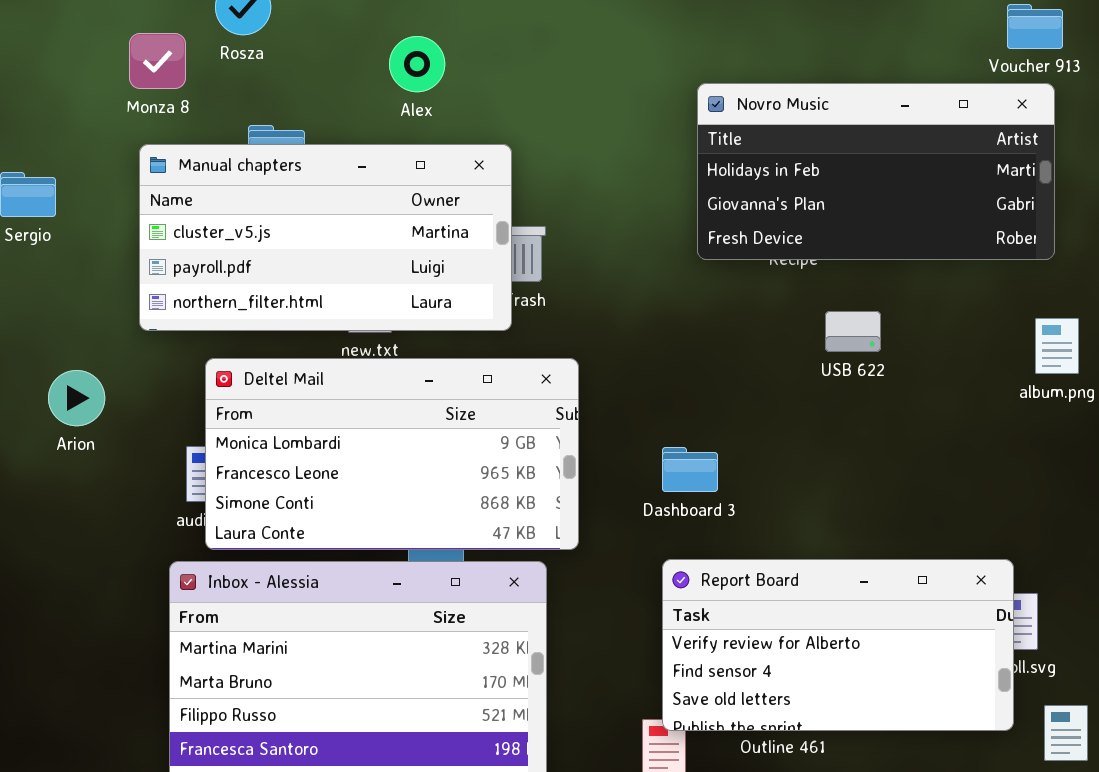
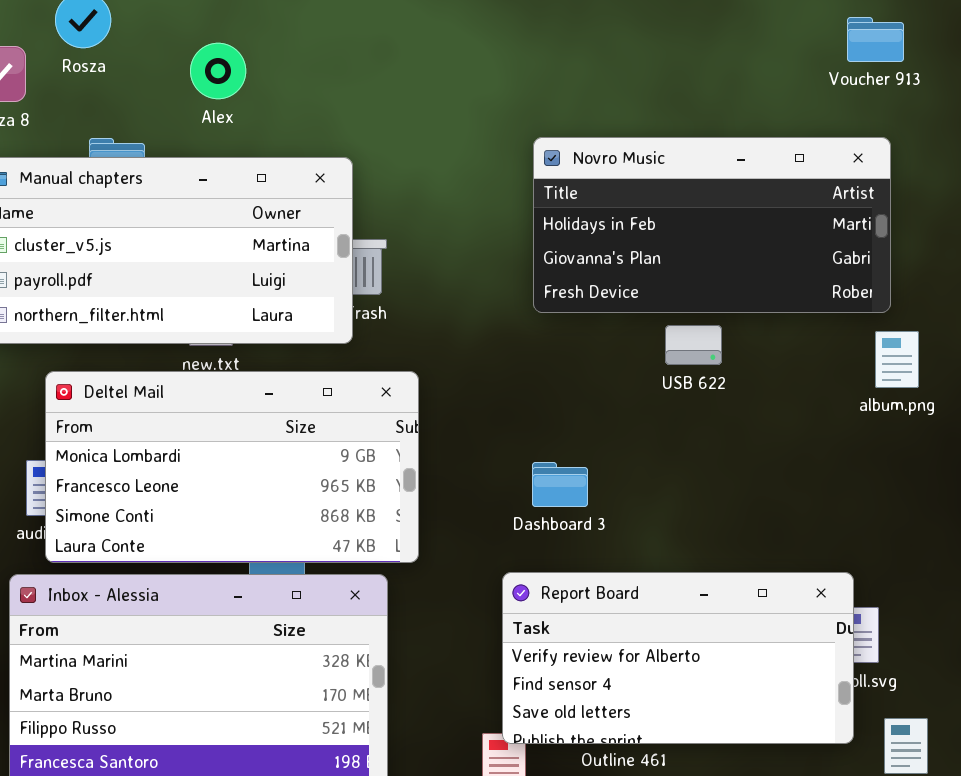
Alex: [389,36,445,92] -> [190,43,246,99], moved
Novro Music: [697,83,1055,260] -> [533,137,891,313], moved
Dashboard 3: [662,447,718,492] -> [532,462,588,507], moved

